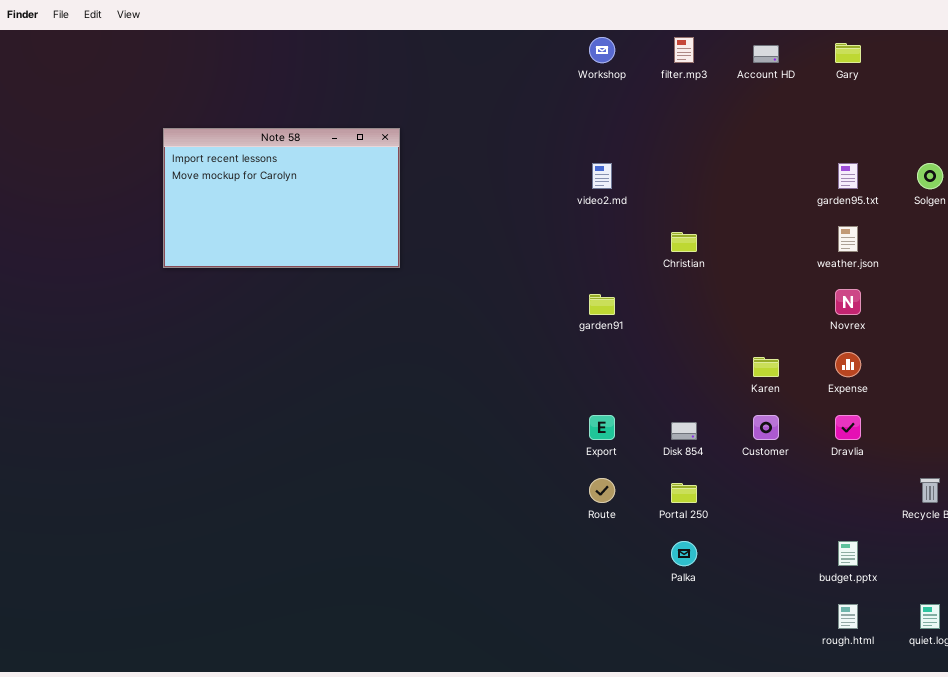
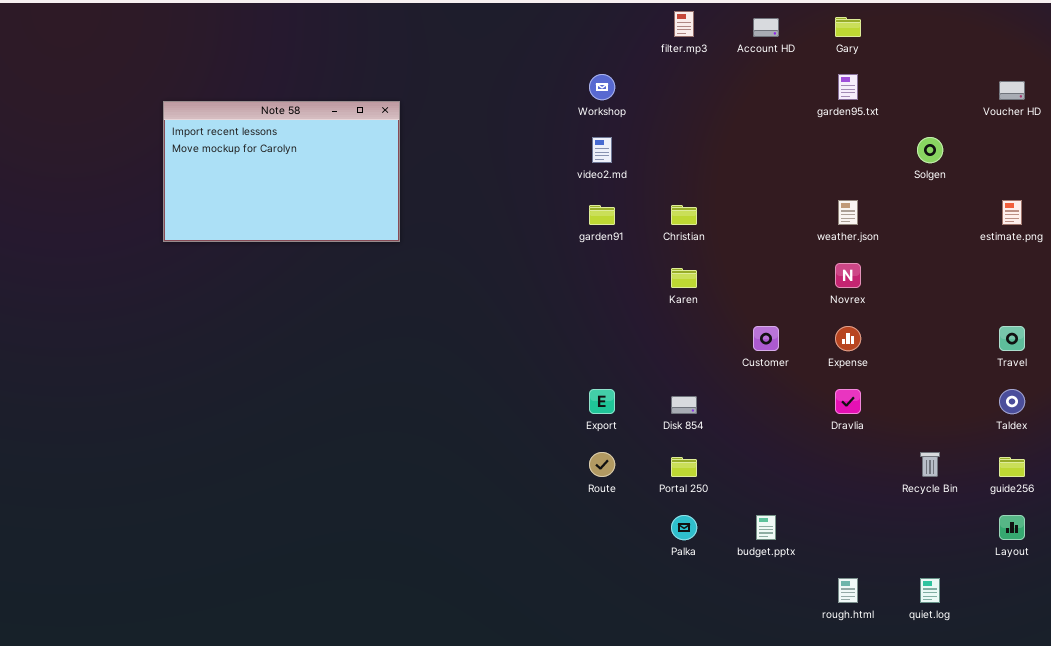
Workshop: [589,37,615,63] -> [589,74,615,100], moved
garden95.txt: [838,163,858,189] -> [838,74,858,100], moved
garden91: [589,294,615,315] -> [589,205,615,225], moved
Karen: [753,357,779,377] -> [671,268,697,288], moved
Customer: [753,415,779,440] -> [753,326,779,351], moved
budget.pptx: [838,541,858,566] -> [756,515,776,540], moved

